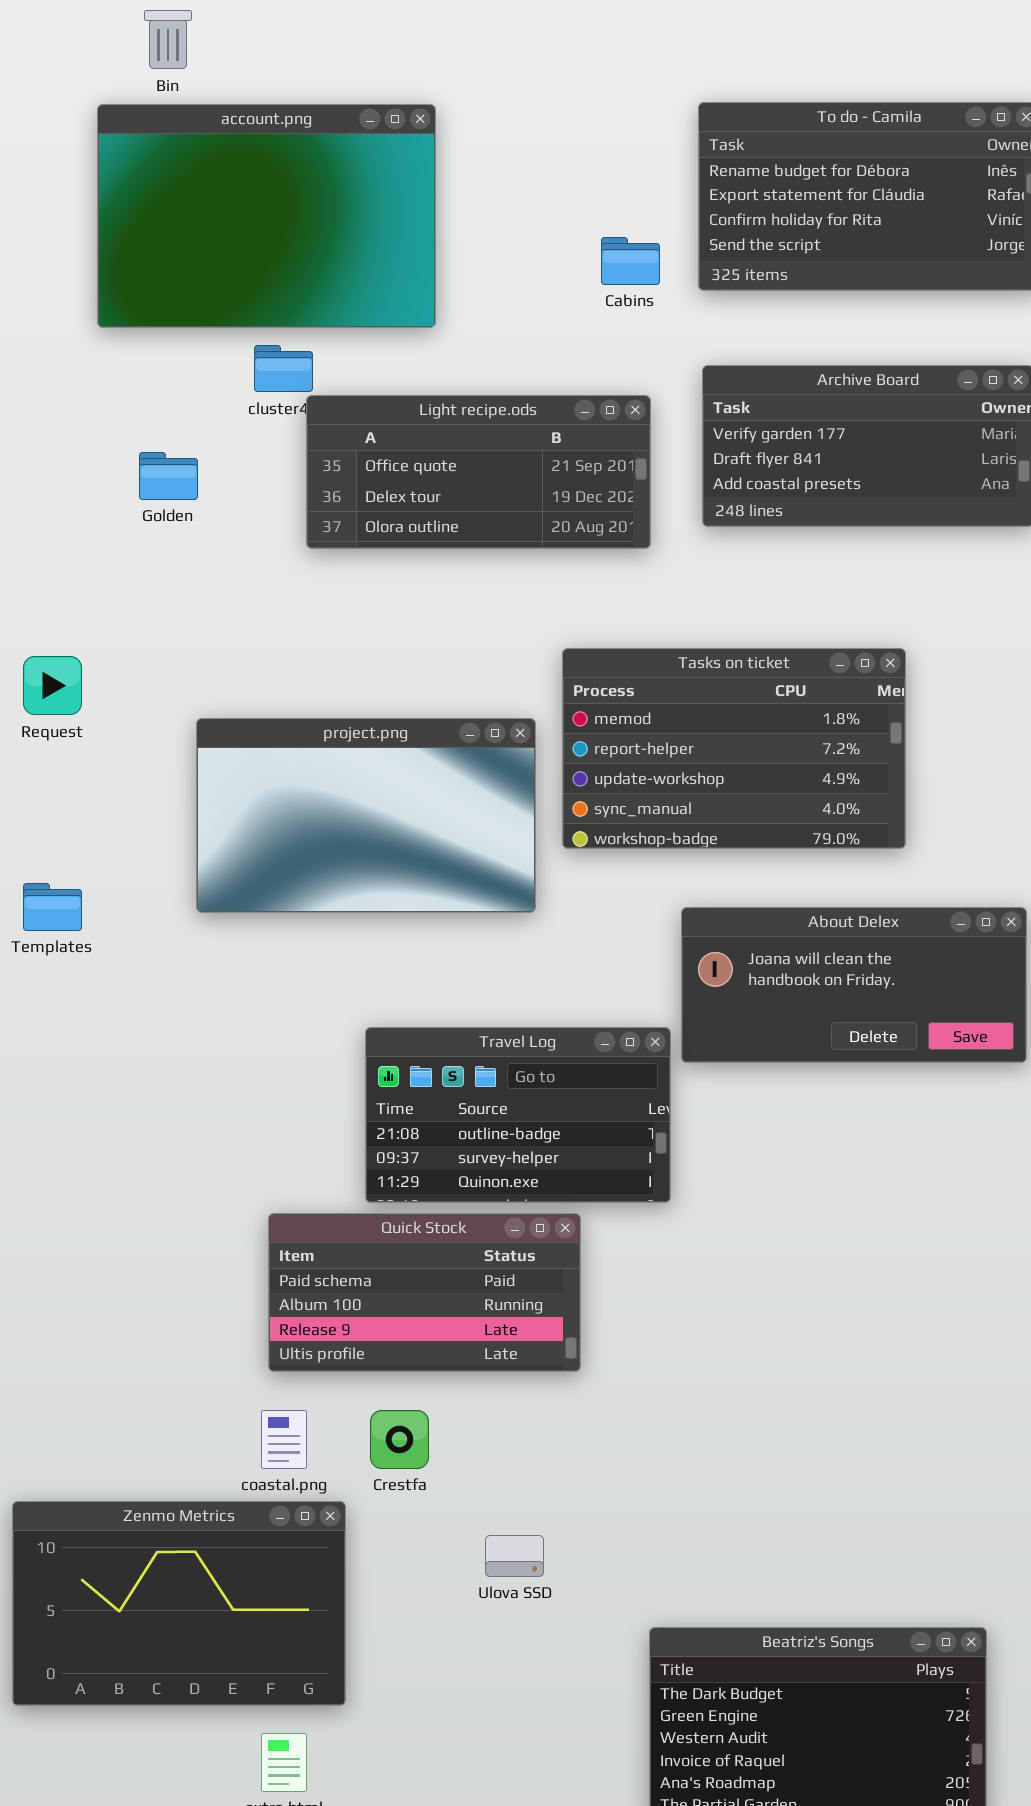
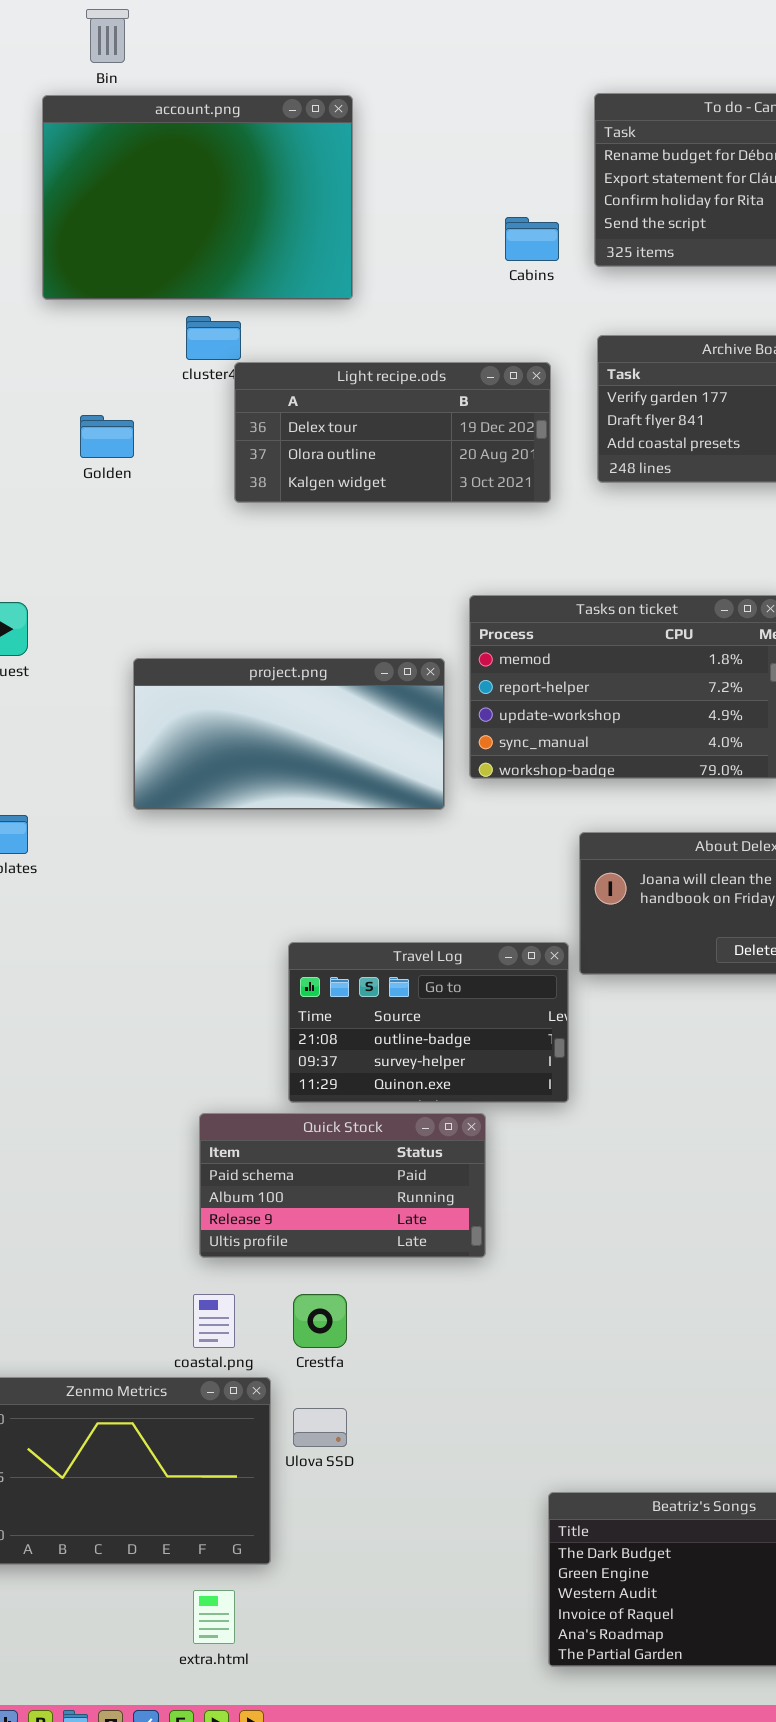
Light recipe.ods: [306,395,651,549] -> [234,362,551,503], scrolled down 1 row
project.png: [196,718,536,913] -> [133,658,445,810], resized
Ulova SSD: [485,1535,544,1577] -> [293,1408,347,1447], moved

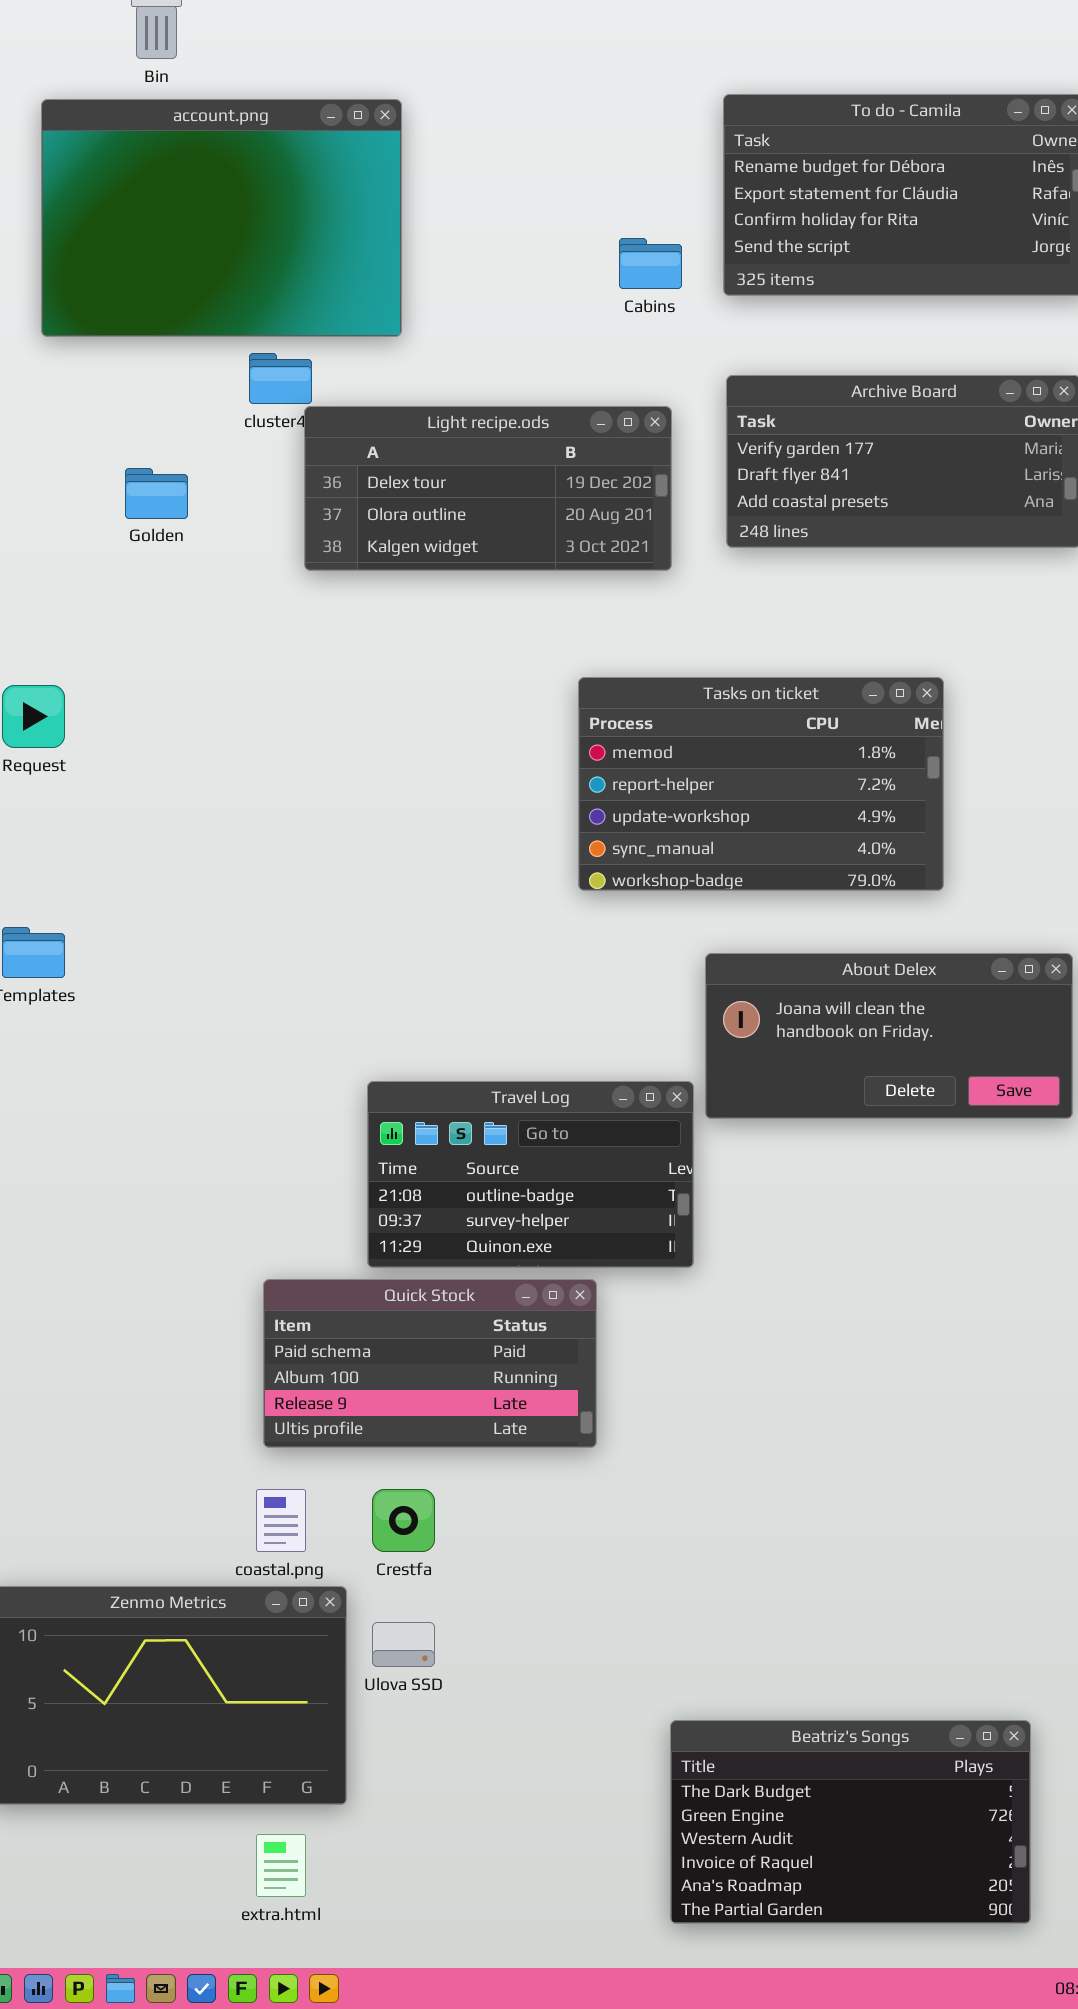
account.png: [42,95,353,300] -> [41,99,402,337], moved
project.png: [133,658,445,810] -> none, closed

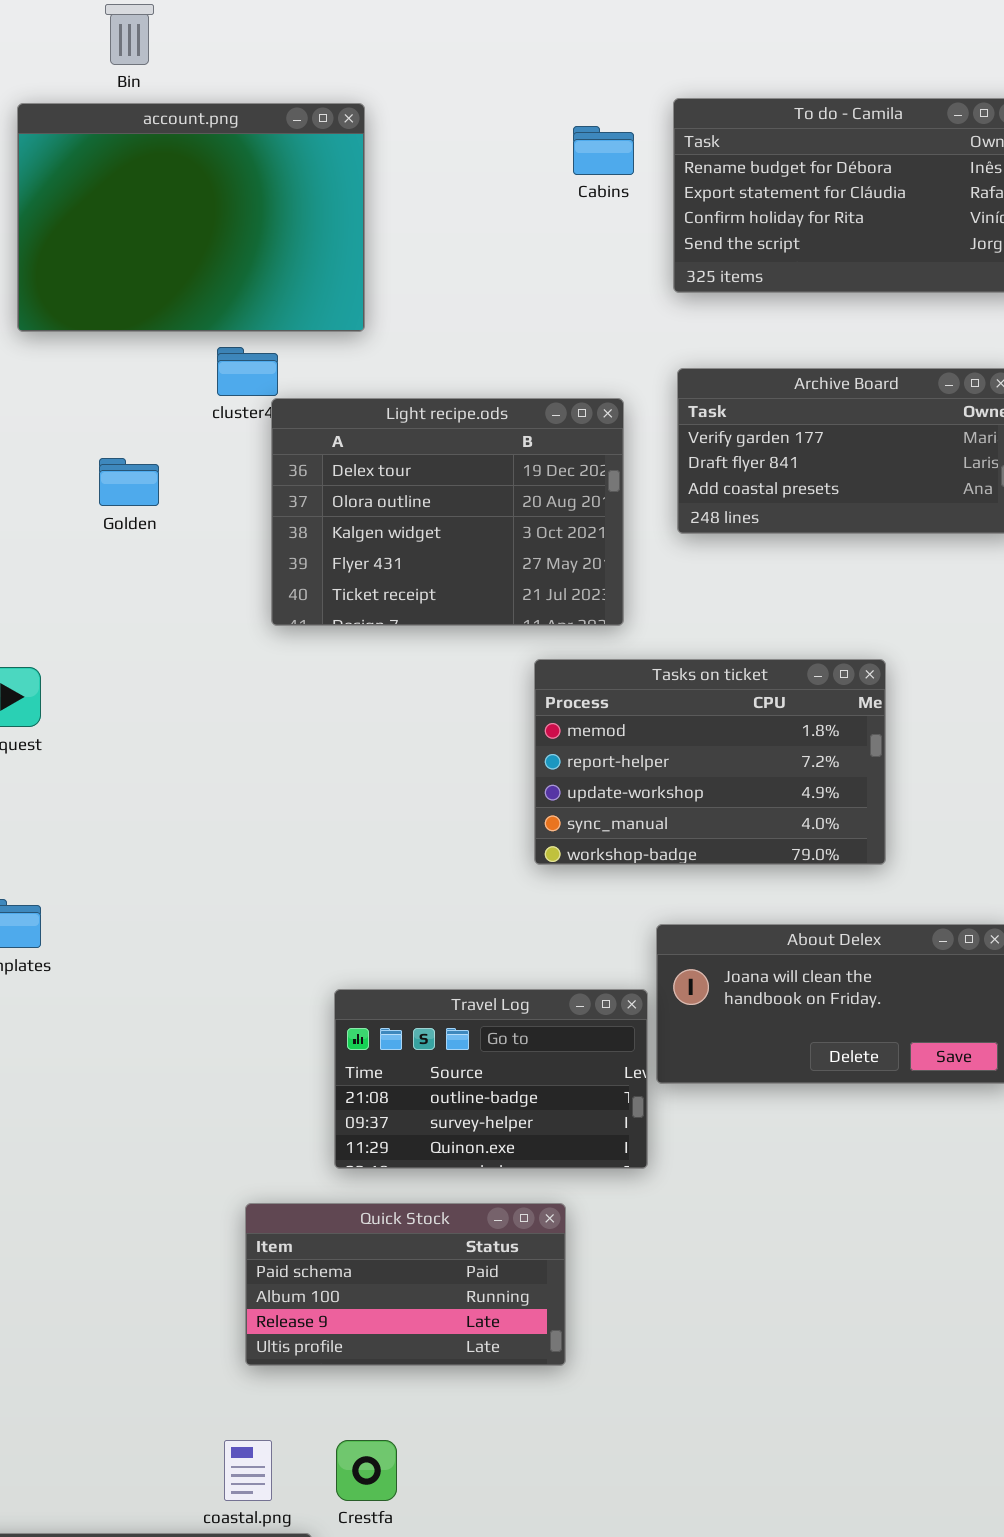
Cabins: [619,238,682,289] -> [573,126,634,175], moved
Light recipe.ods: [304,406,672,571] -> [271,398,624,626], resized
Travel Log: [367,1081,694,1268] -> [334,989,648,1169], moved
Quick Stock: [263,1279,597,1448] -> [245,1203,566,1366], moved

